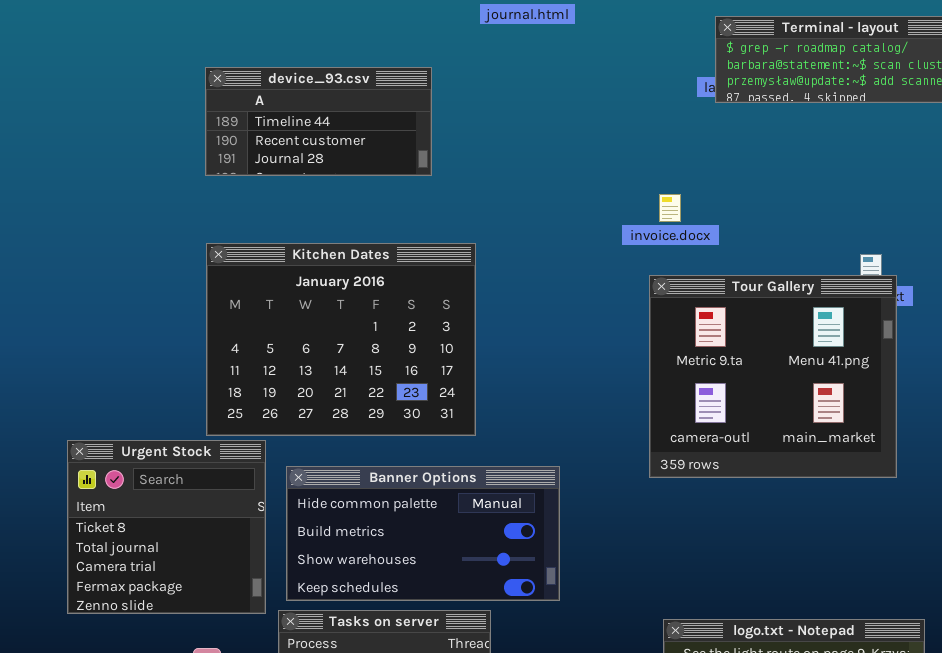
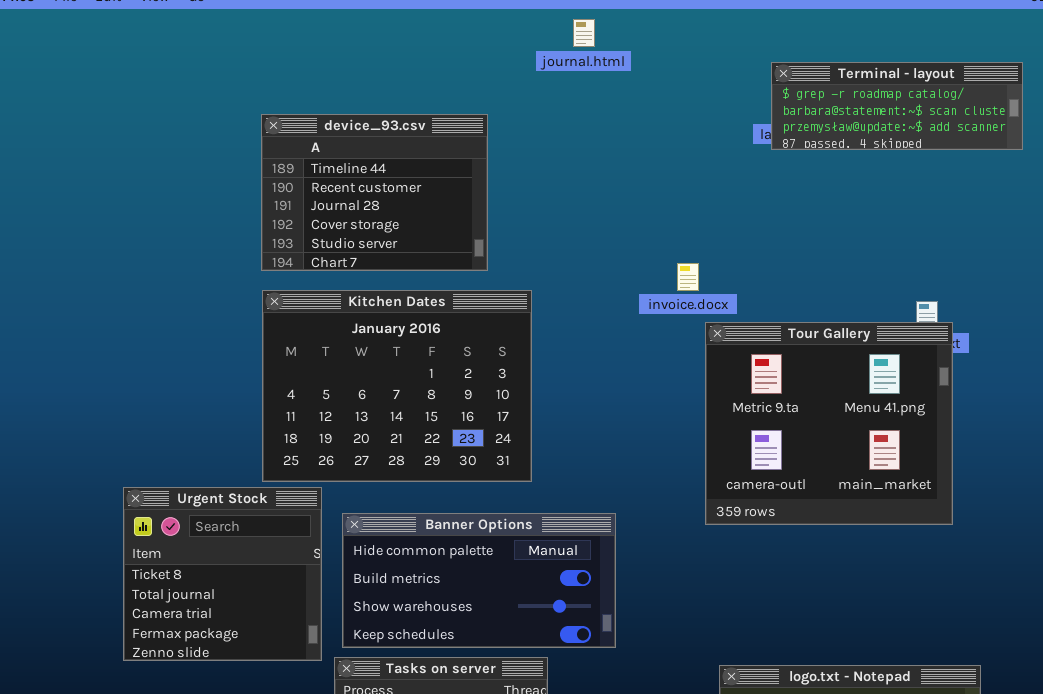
device_93.csv: [205,67,432,176] -> [261,114,488,271], resized
invoice.docx: [659,194,681,222] -> [677,263,699,291], moved

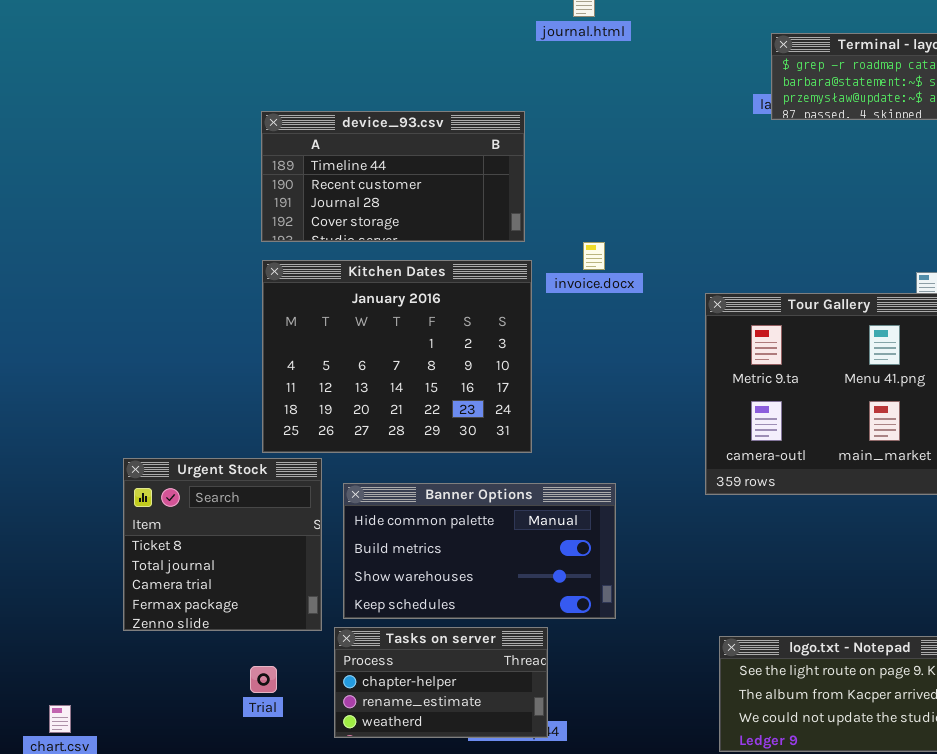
device_93.csv: [261,114,488,271] -> [261,111,525,242], resized
invoice.docx: [677,263,699,291] -> [583,242,605,270], moved

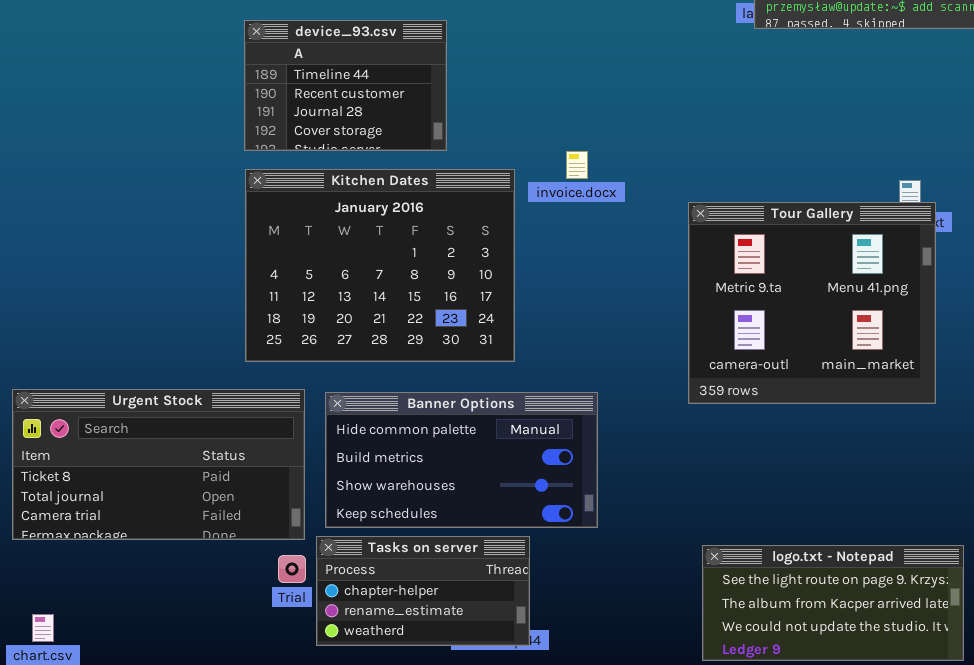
device_93.csv: [261,111,525,242] -> [244,20,447,151], resized
Urgent Stock: [123,458,322,631] -> [12,389,305,540], resized
Trial: [250,666,277,693] -> [278,555,306,583], moved

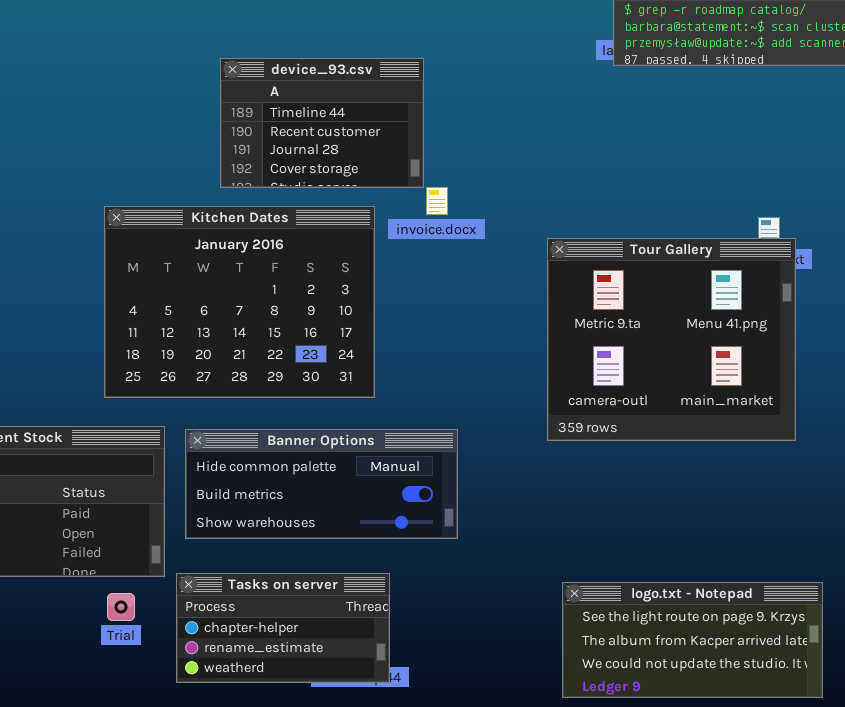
device_93.csv: [244,20,447,151] -> [220,58,424,188], moved
Banner Options: [325,392,598,528] -> [185,429,458,539], resized
Trial: [278,555,306,583] -> [107,593,135,621], moved

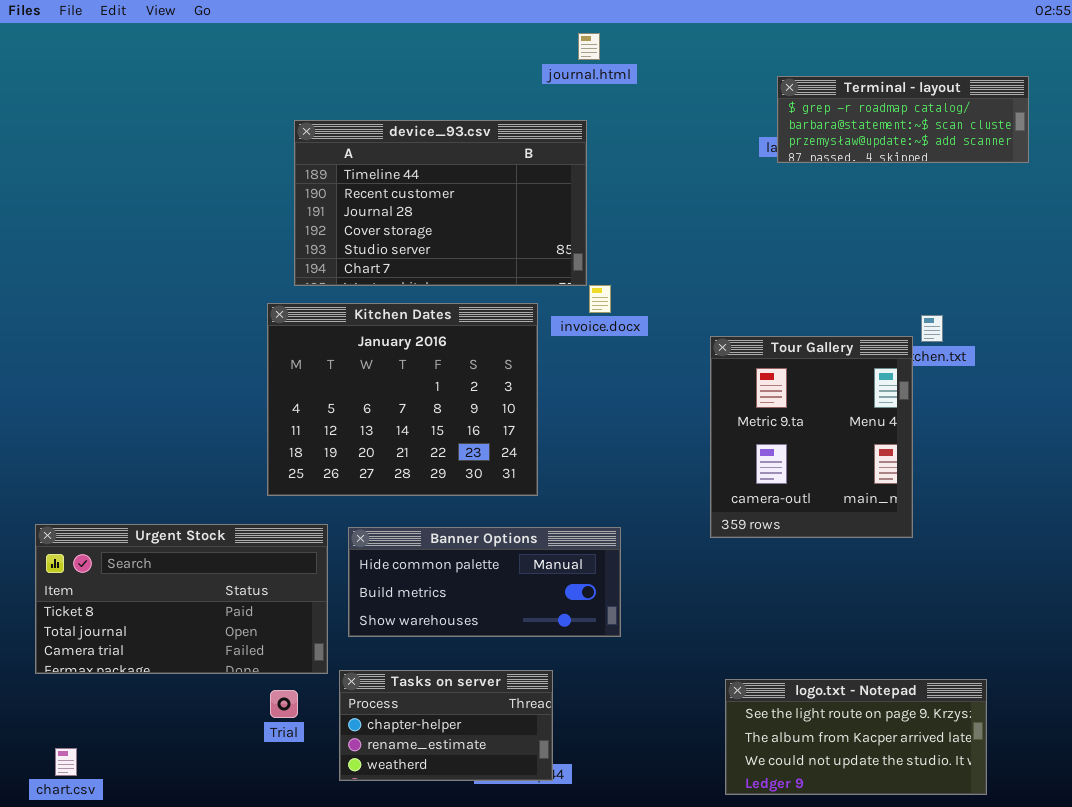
device_93.csv: [220,58,424,188] -> [294,120,587,286], resized
Tour Gallery: [547,238,796,441] -> [710,336,913,538], resized

